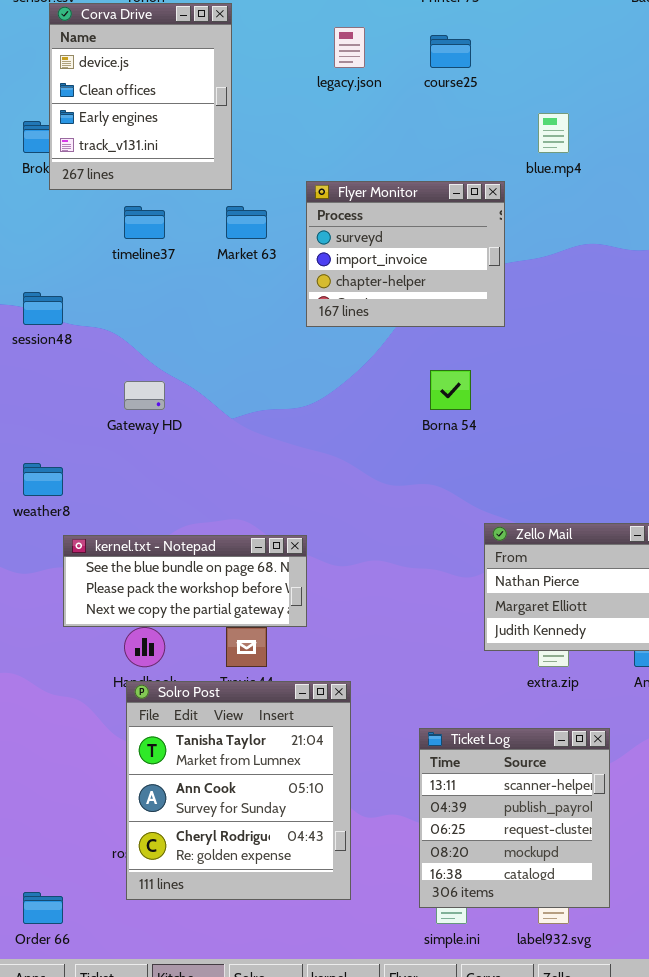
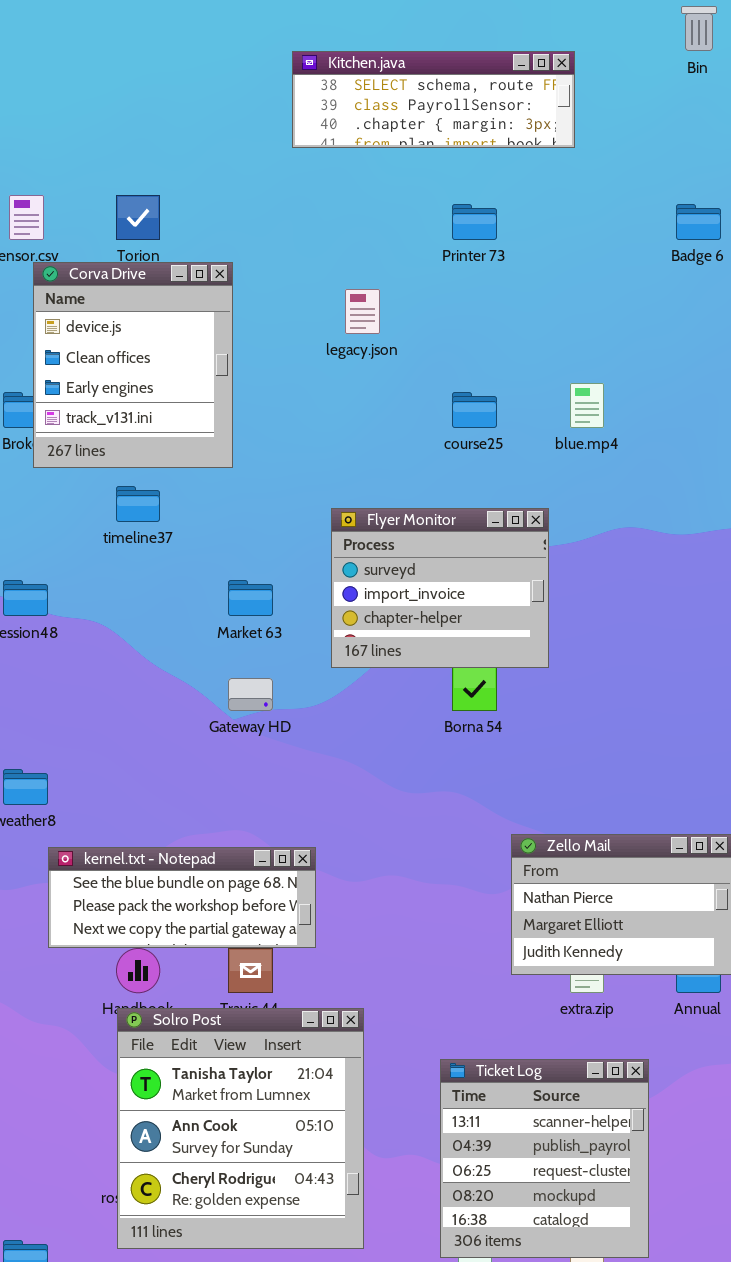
course25: [430,35,471,68] -> [452,392,497,428], moved
Flyer Monitor: [306,181,505,327] -> [331,508,549,668], moved
Market 63: [226,206,267,239] -> [228,580,273,616], moved
Gateway HD: [124,381,165,410] -> [228,678,273,711], moved

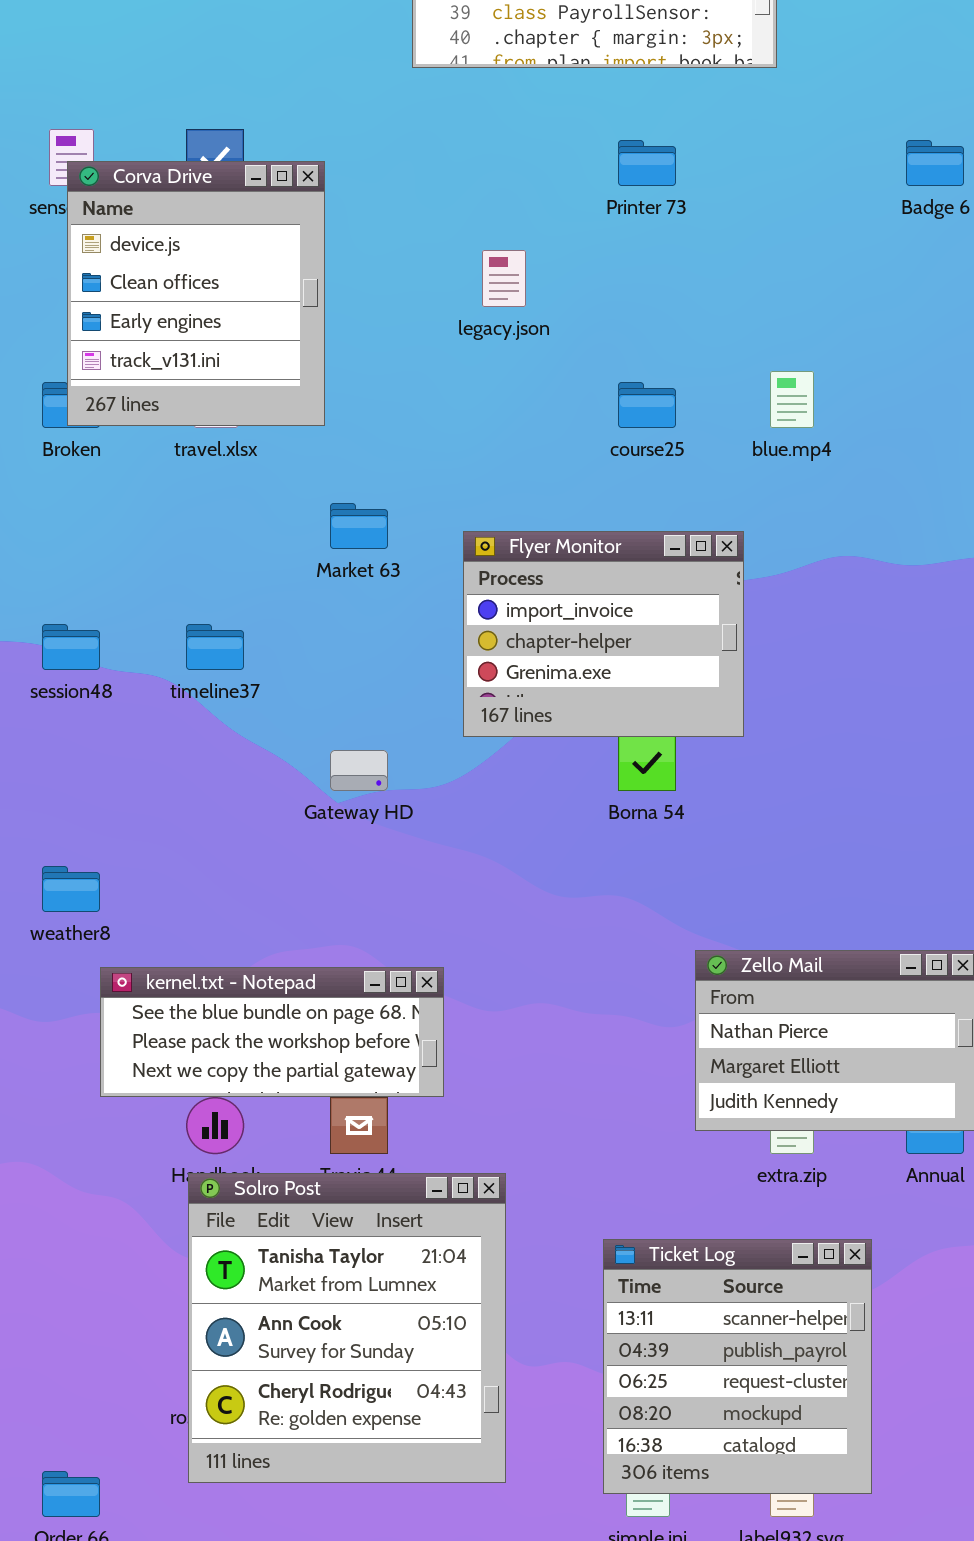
Corva Drive: [33,262,233,468] -> [67,161,325,426], moved
timeline37: [116,486,160,522] -> [186,624,244,670], moved
Flyer Monitor: [331,508,549,668] -> [463,531,744,737], scrolled down 1 row
Market 63: [228,580,273,616] -> [330,503,388,549], moved

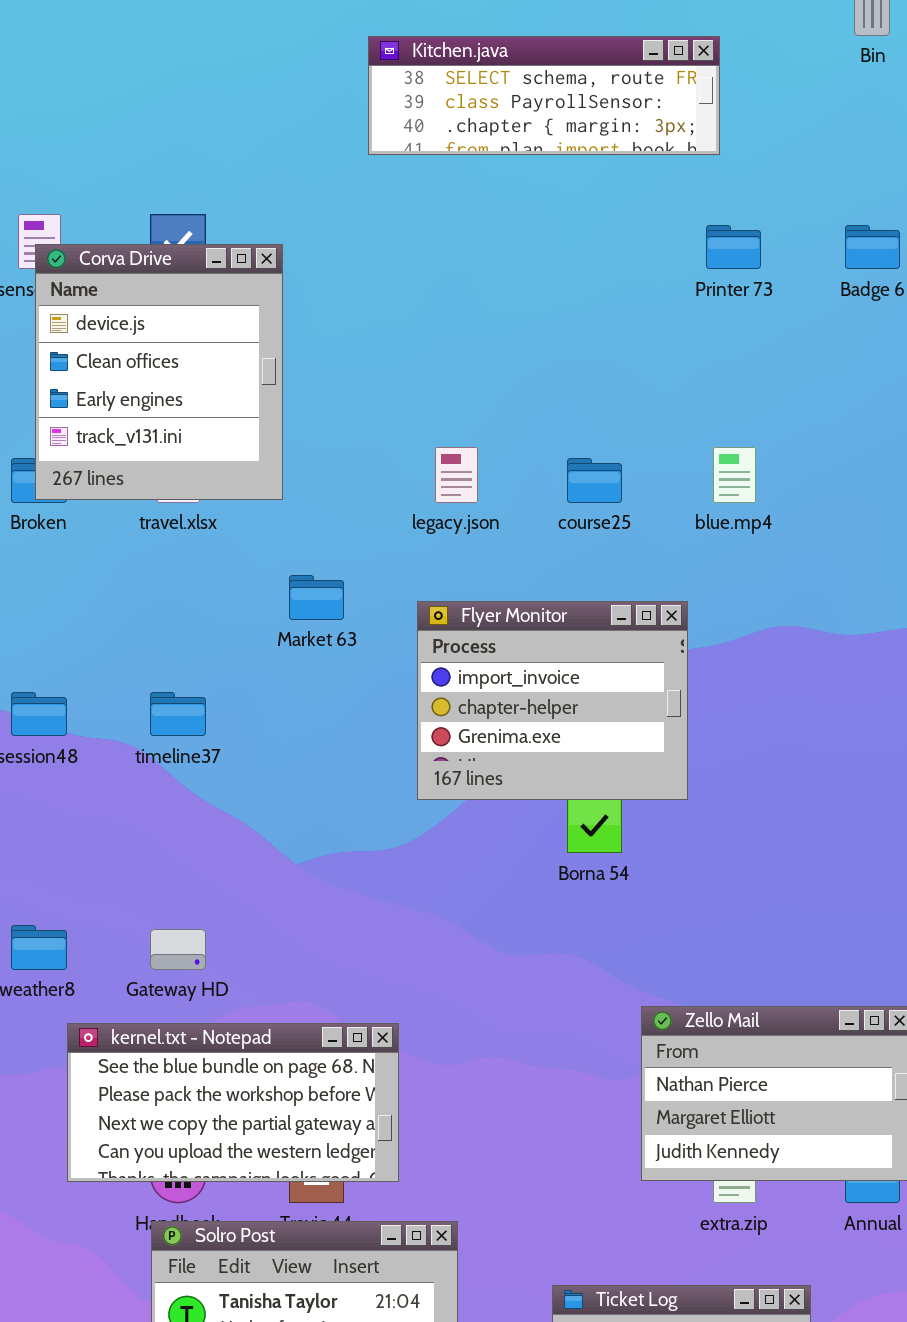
Printer 73: [618,140,676,186] -> [706,225,761,269], moved
legacy.json: [482,250,526,307] -> [435,447,478,503], moved
Gateway HD: [330,750,388,791] -> [150,929,206,970], moved
kernel.txt - Notepad: [100,967,444,1097] -> [67,1023,399,1182], resized

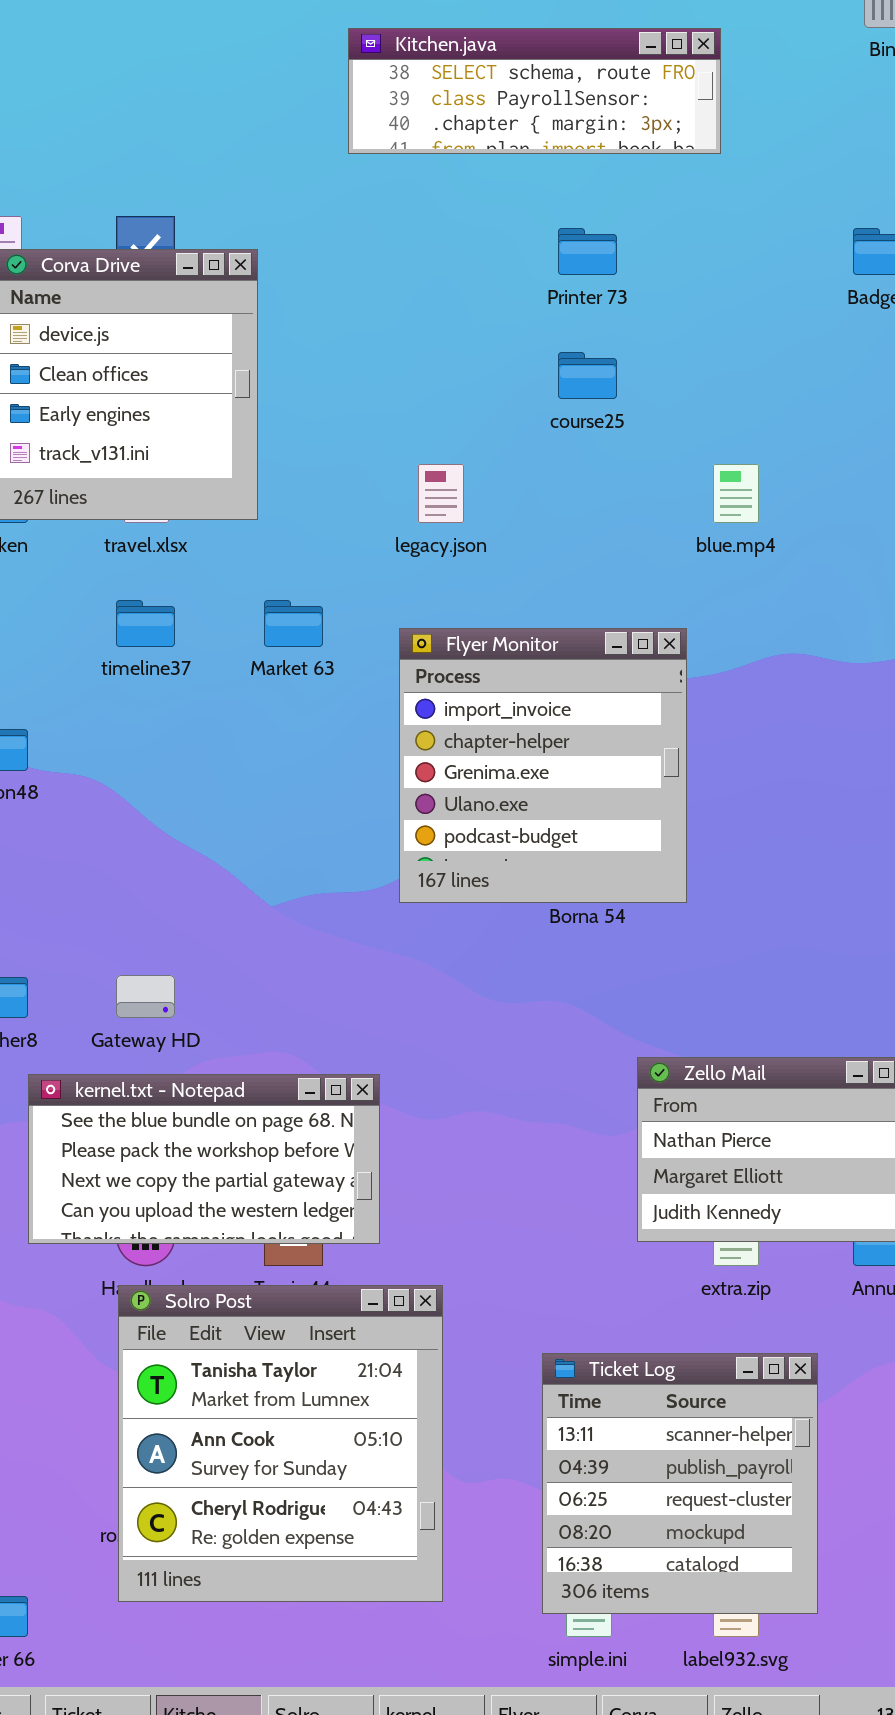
Printer 73: [706,225,761,269] -> [558,228,617,275], moved
course25: [567,458,622,503] -> [558,352,617,399], moved
Flyer Monitor: [417,601,688,800] -> [399,628,687,903], resized
timeline37: [150,692,206,736] -> [116,600,175,647], moved

